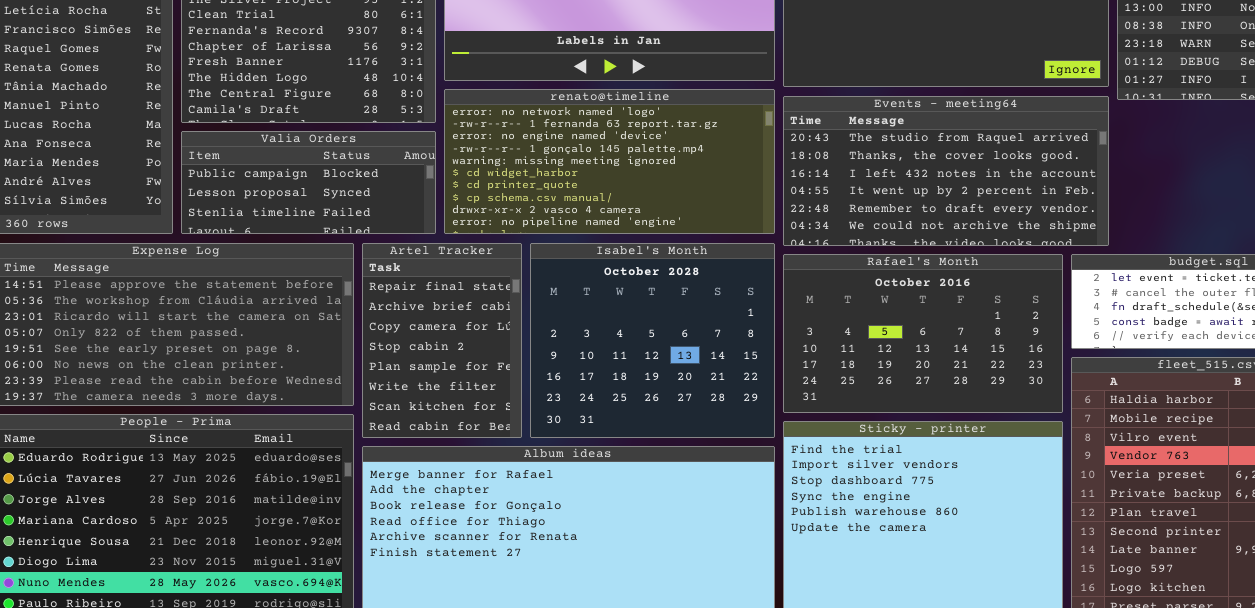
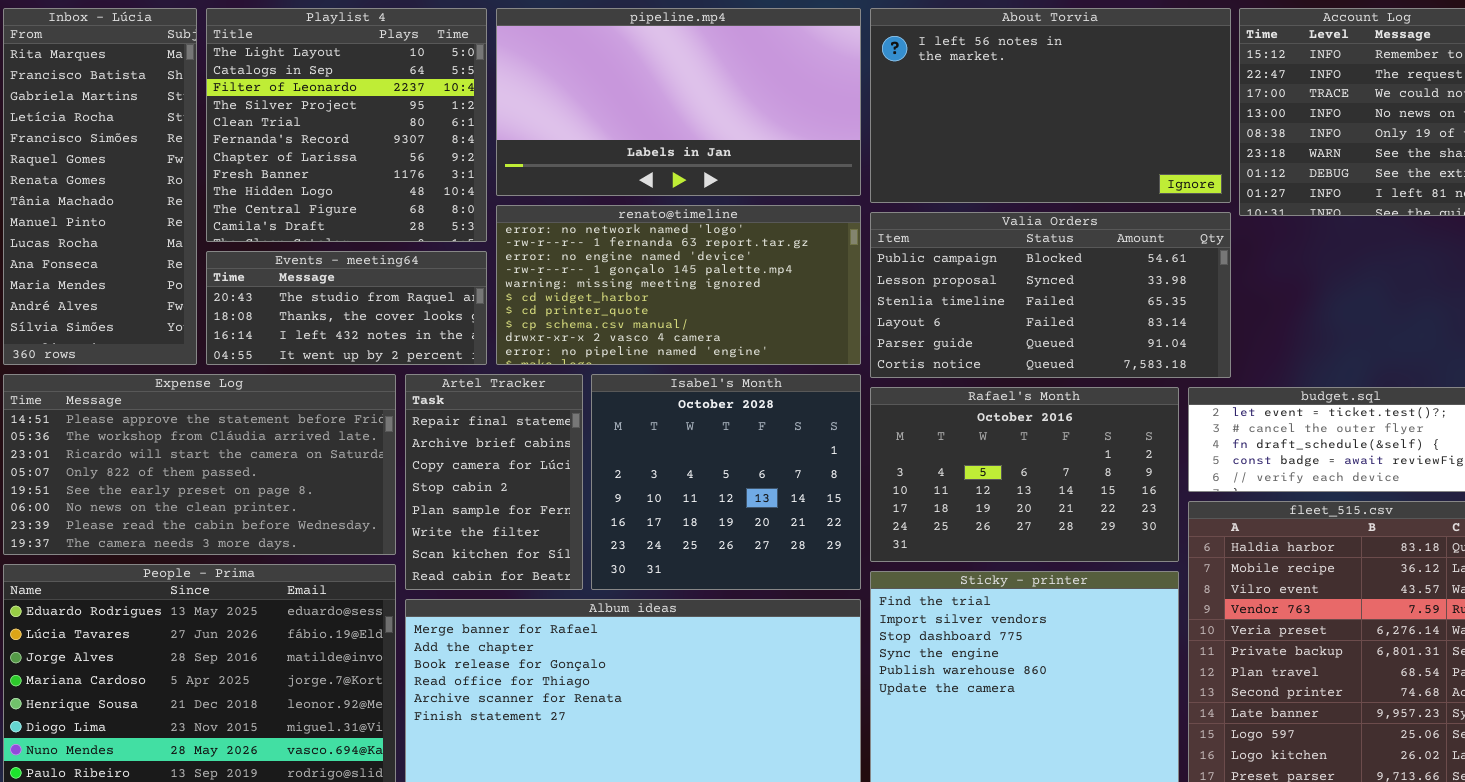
Events - meeting64: [783,96,1109,246] -> [206,251,487,365], moved, resized
Valia Orders: [181,131,436,234] -> [870,212,1231,378], moved, resized

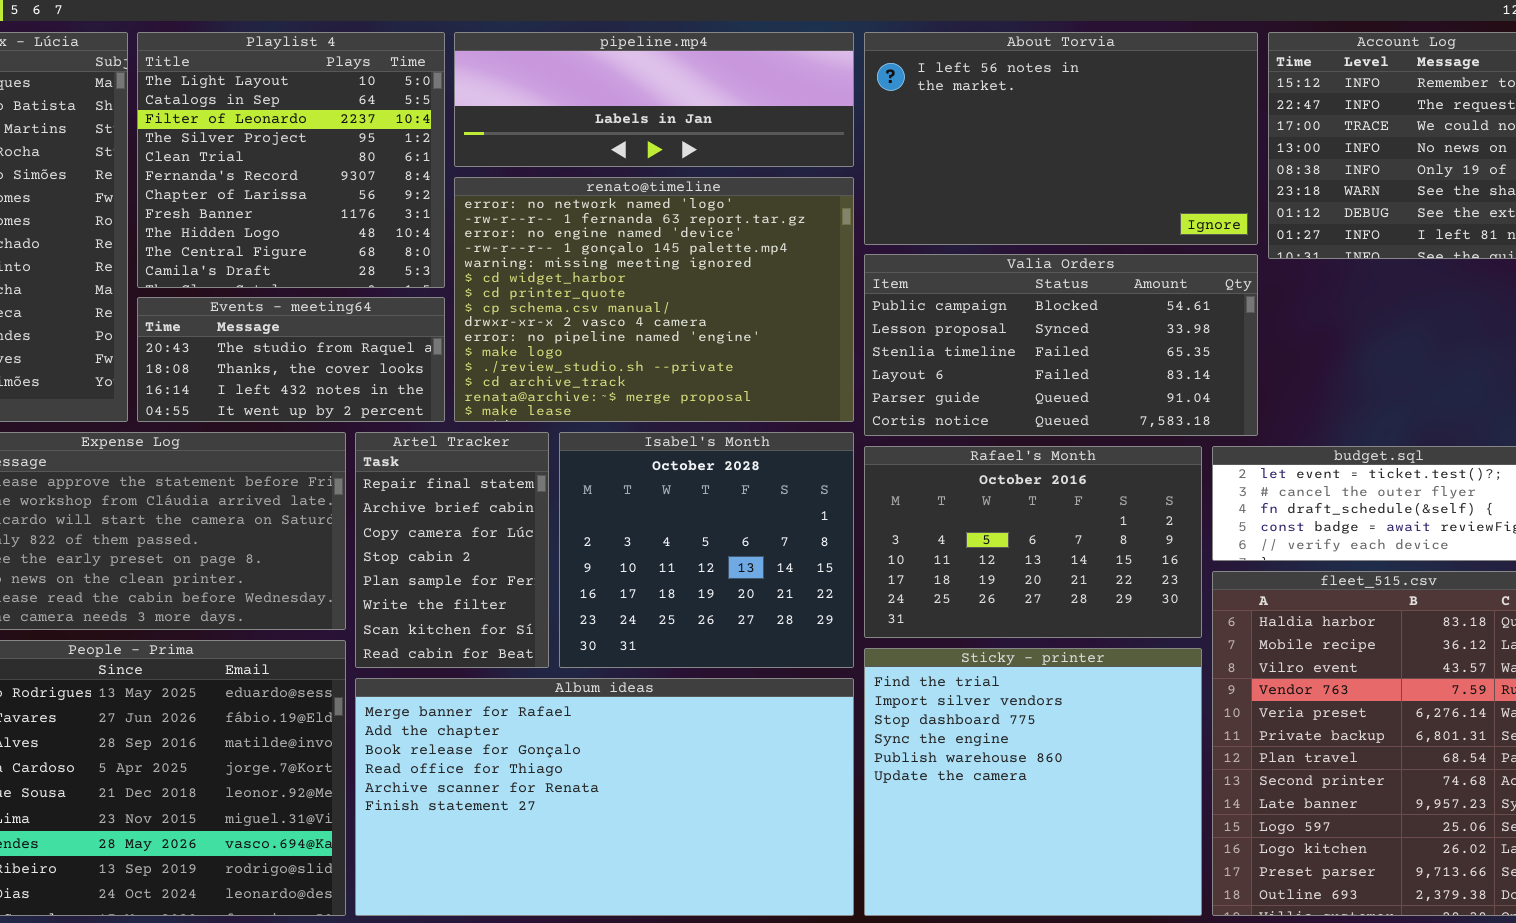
pipeline.mp4: [496,8,861,196] -> [454,32,854,167], resized
renato@timeline: [496,205,861,365] -> [454,177,854,422], resized

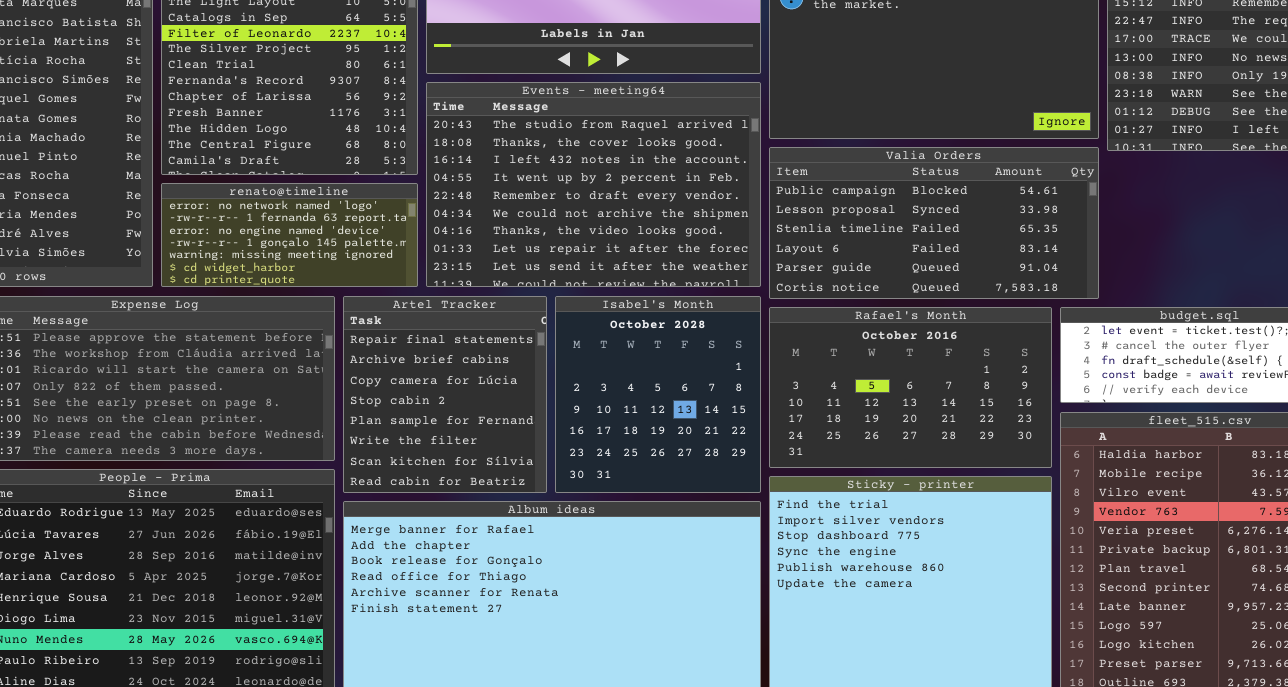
renato@timeline: [454,177,854,422] -> [161,183,418,287], moved, resized
Events - meeting64: [137,297,445,422] -> [426,82,761,287], moved, resized
Artel Tracker: [355,432,549,668] -> [343,296,547,493], resized
Isabel's Month: [559,432,854,668] -> [555,296,761,493], resized

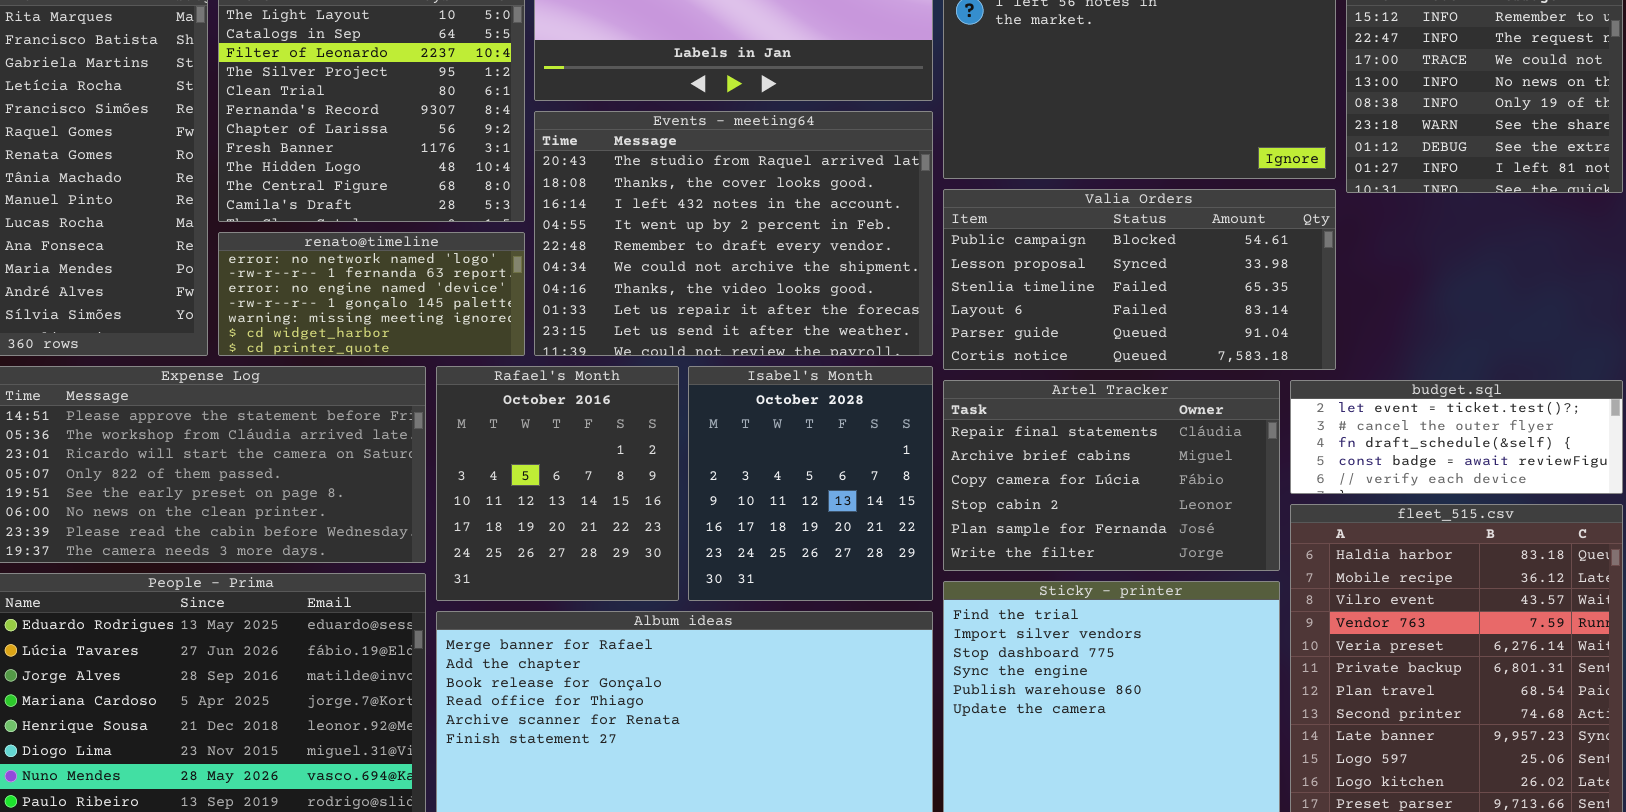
Artel Tracker: [343,296,547,493] -> [943,380,1280,571], moved, resized
Rafael's Month: [769,307,1052,468] -> [436,366,679,601], moved, resized

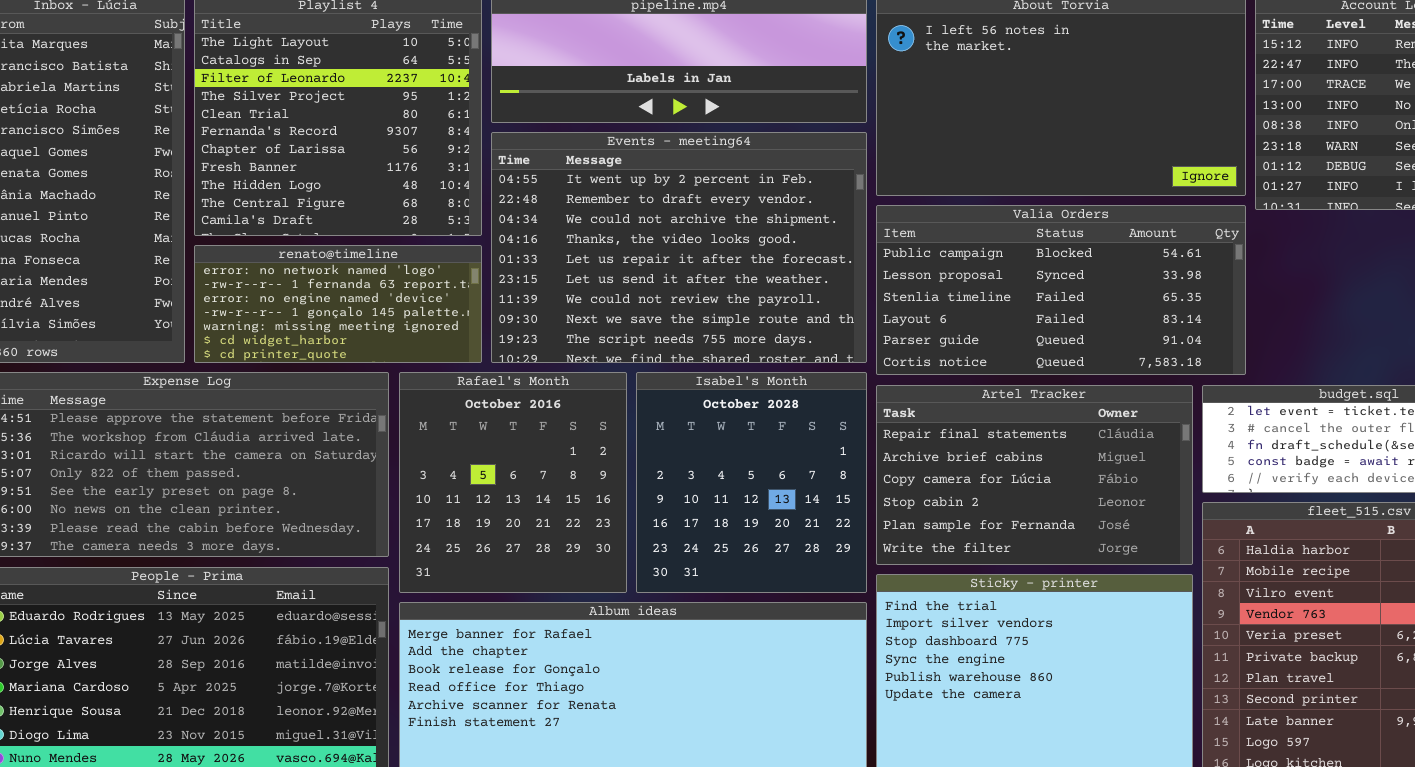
Events - meeting64: [534,111,933,356] -> [491,132,867,363], scrolled down 3 rows

